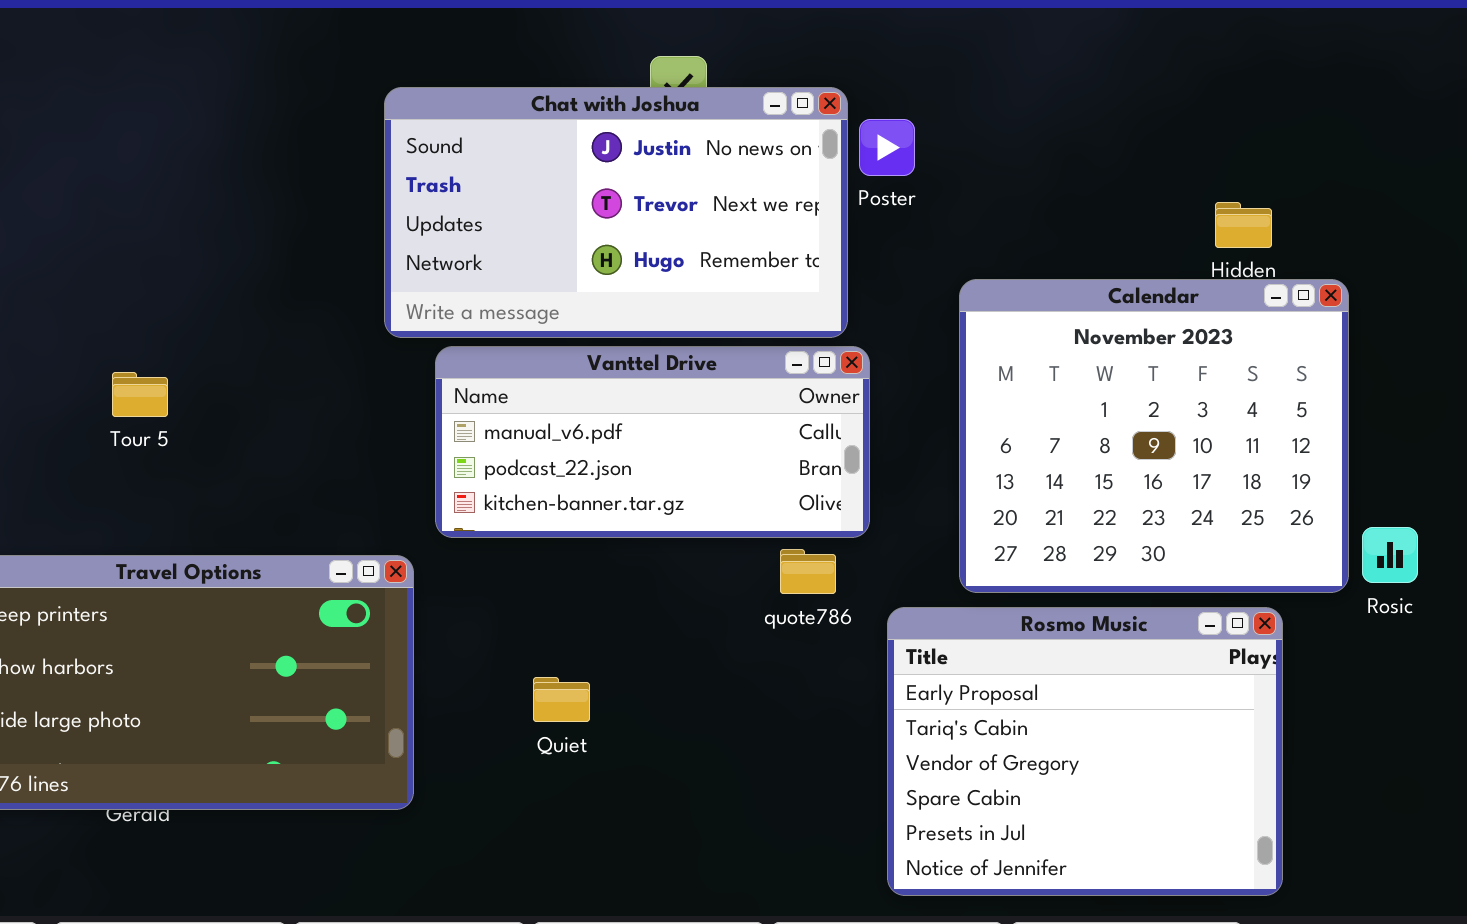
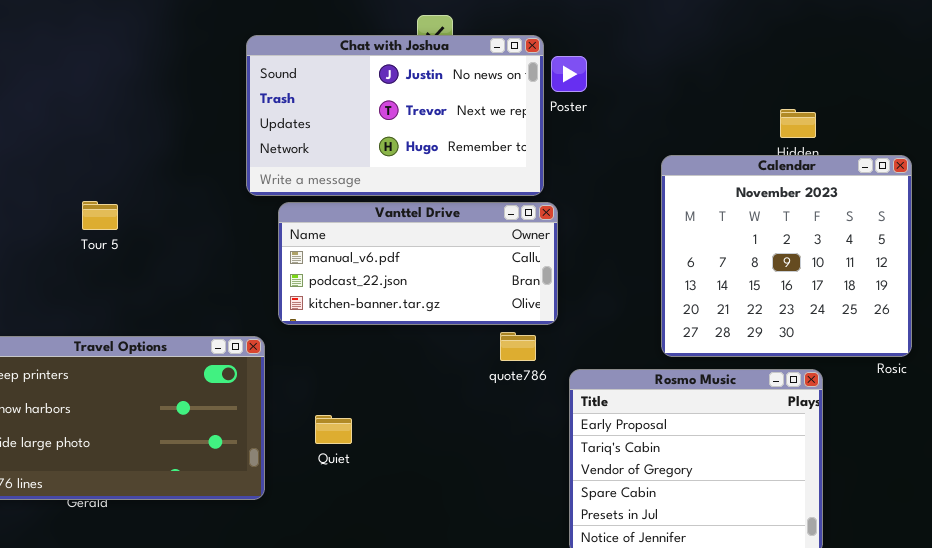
Calendar: [959,279,1349,593] -> [661,155,912,357], moved
Tour 5: [112,372,168,417] -> [82,201,118,230], moved
Quiet: [533,677,590,722] -> [315,415,352,444], moved

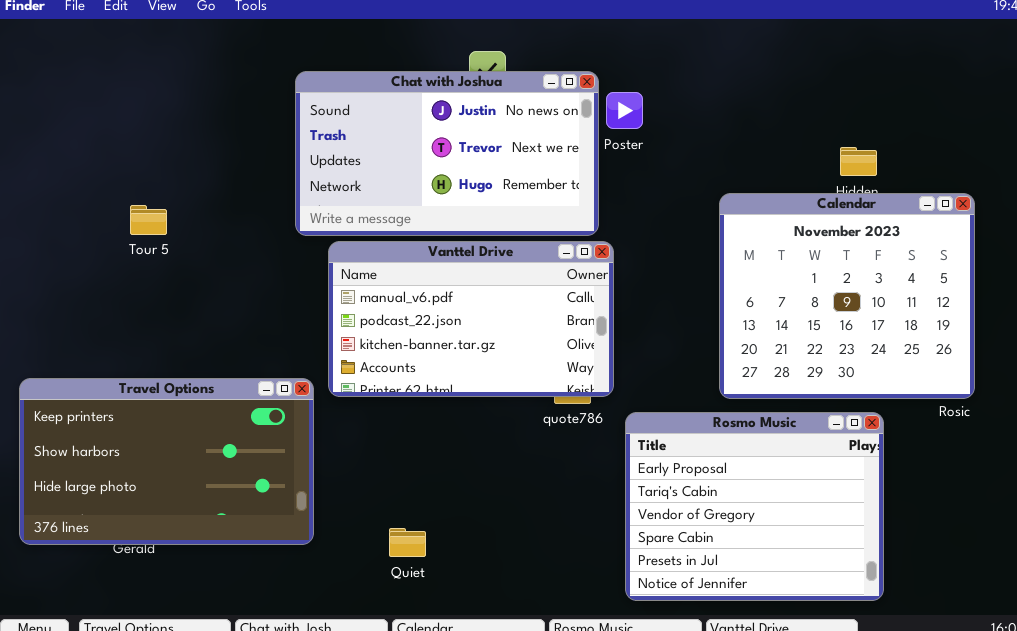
Tour 5: [82,201,118,230] -> [130,205,167,235], moved
Vanttel Drive: [278,202,558,325] -> [328,241,614,397], resized
Quiet: [315,415,352,444] -> [389,528,426,557], moved

